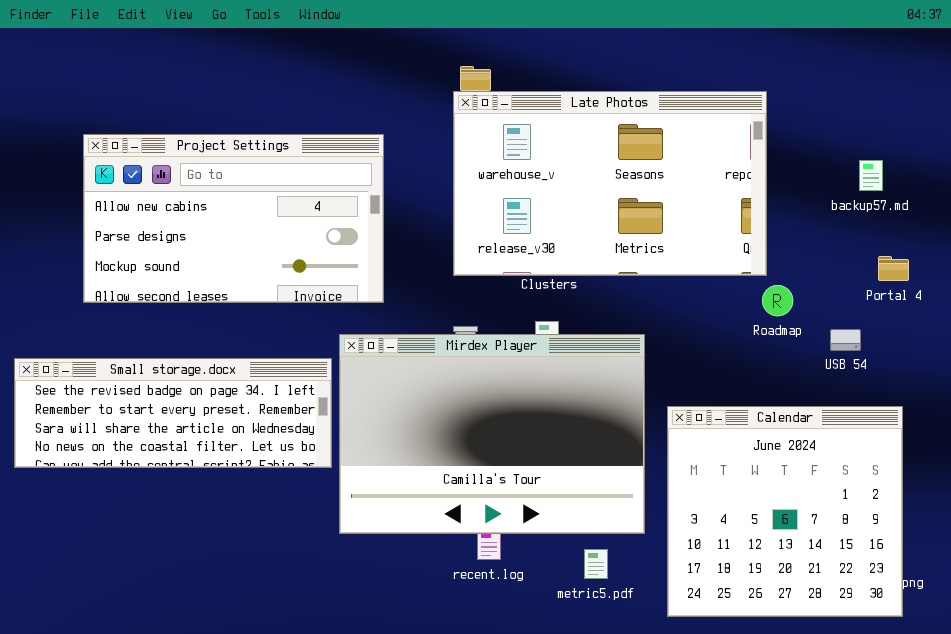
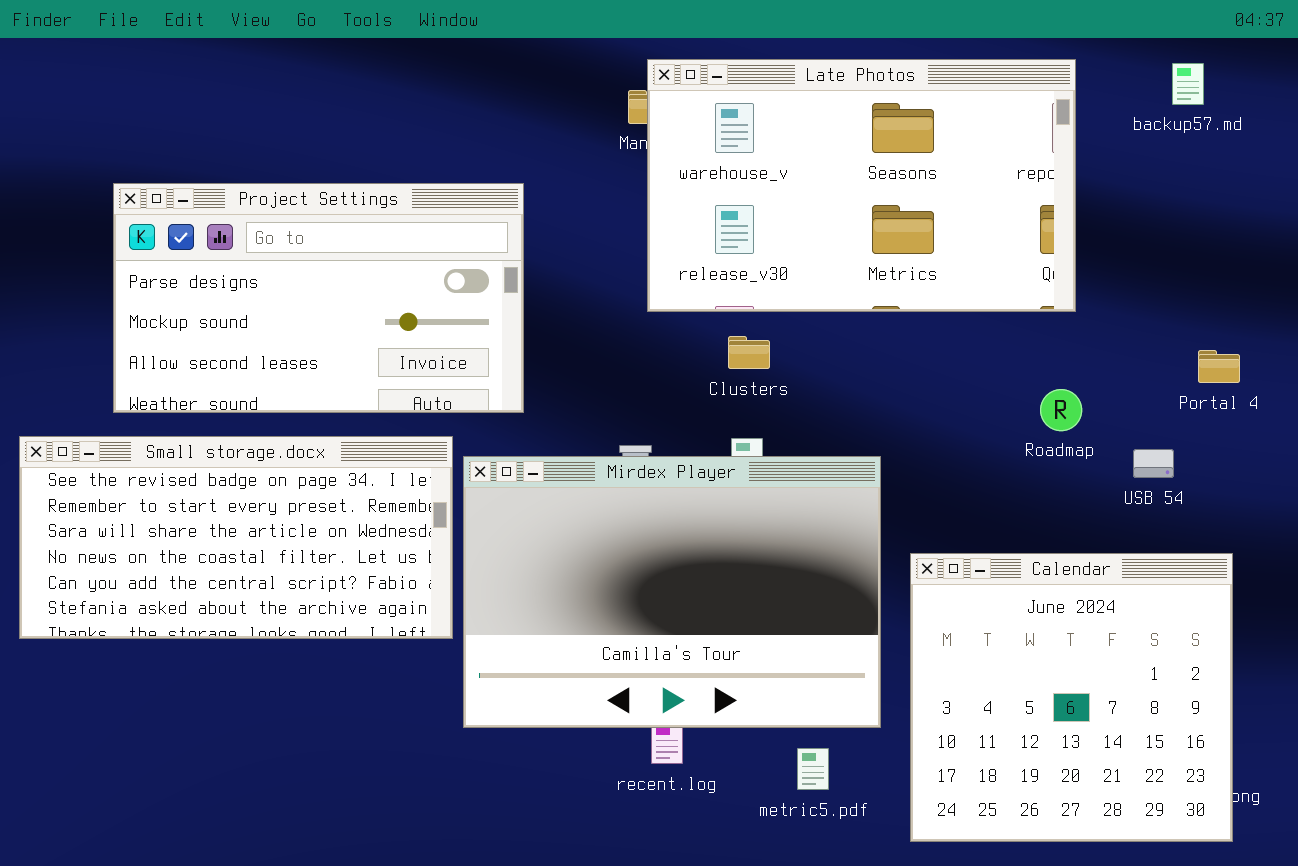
Late Photos: [453,91,767,276] -> [647,59,1076,312], moved
Project Settings: [83,134,384,303] -> [113,183,524,413], scrolled down 1 row
backup57.md: [859,160,883,191] -> [1172,63,1204,105], moved
Small storage.docx: [14,358,332,468] -> [19,436,453,639], resized

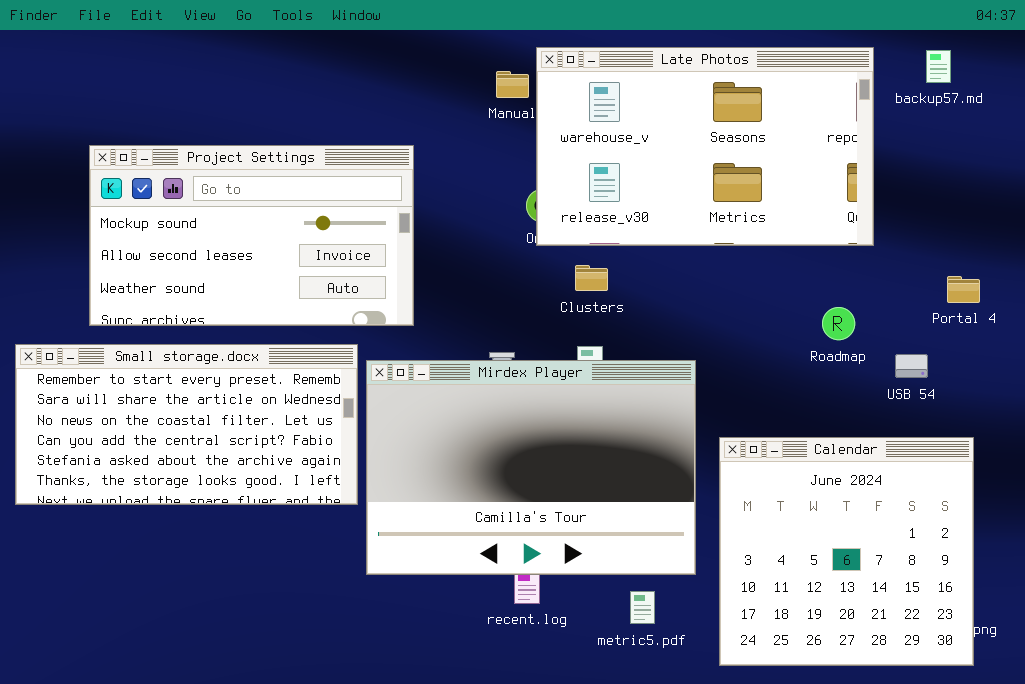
Late Photos: [647,59,1076,312] -> [536,47,874,246], moved
Project Settings: [113,183,524,413] -> [89,145,414,326], scrolled down 1 row
Small storage.docx: [19,436,453,639] -> [15,344,358,505], scrolled down 1 row

